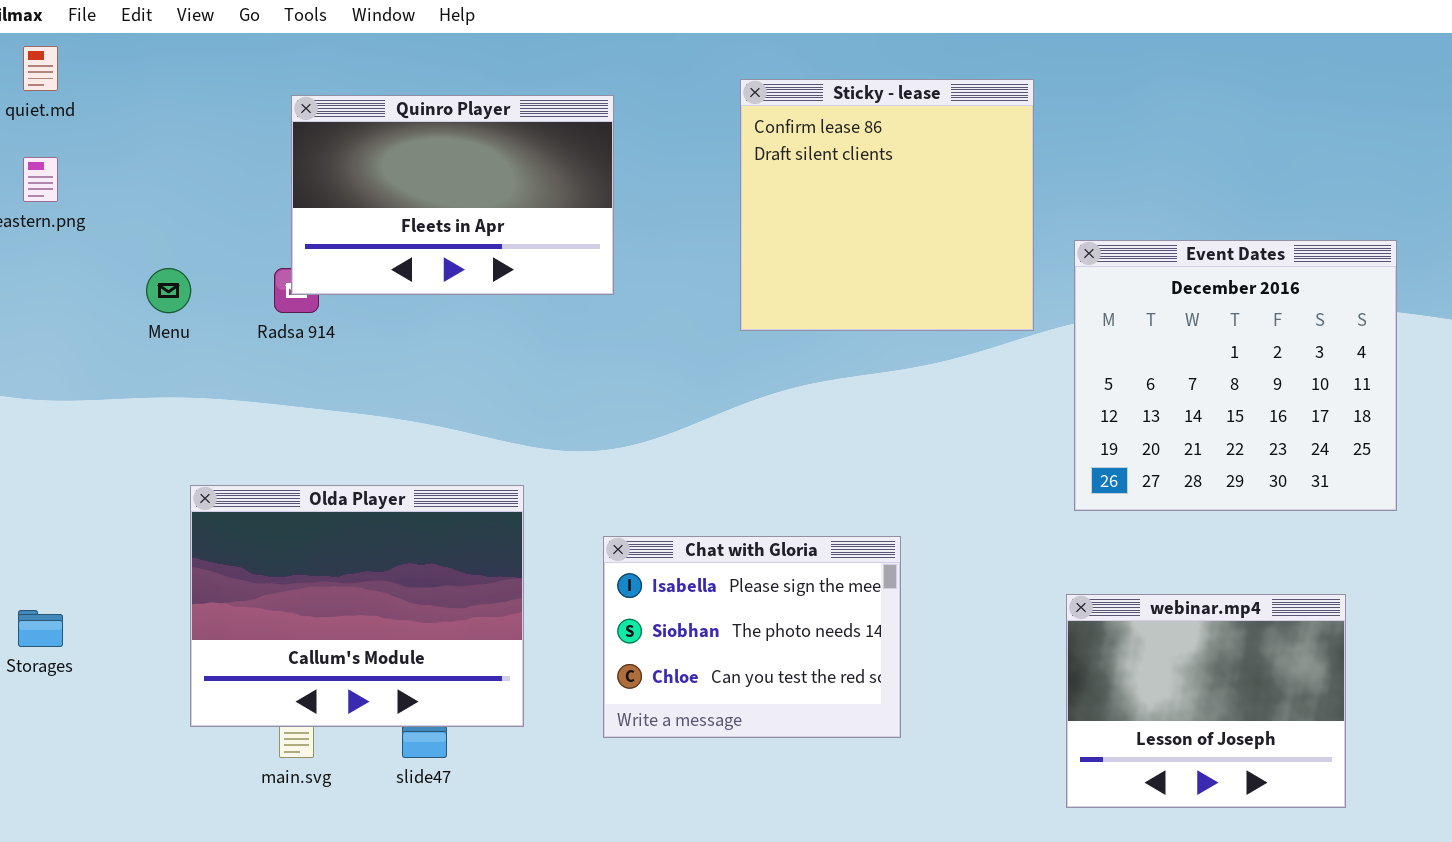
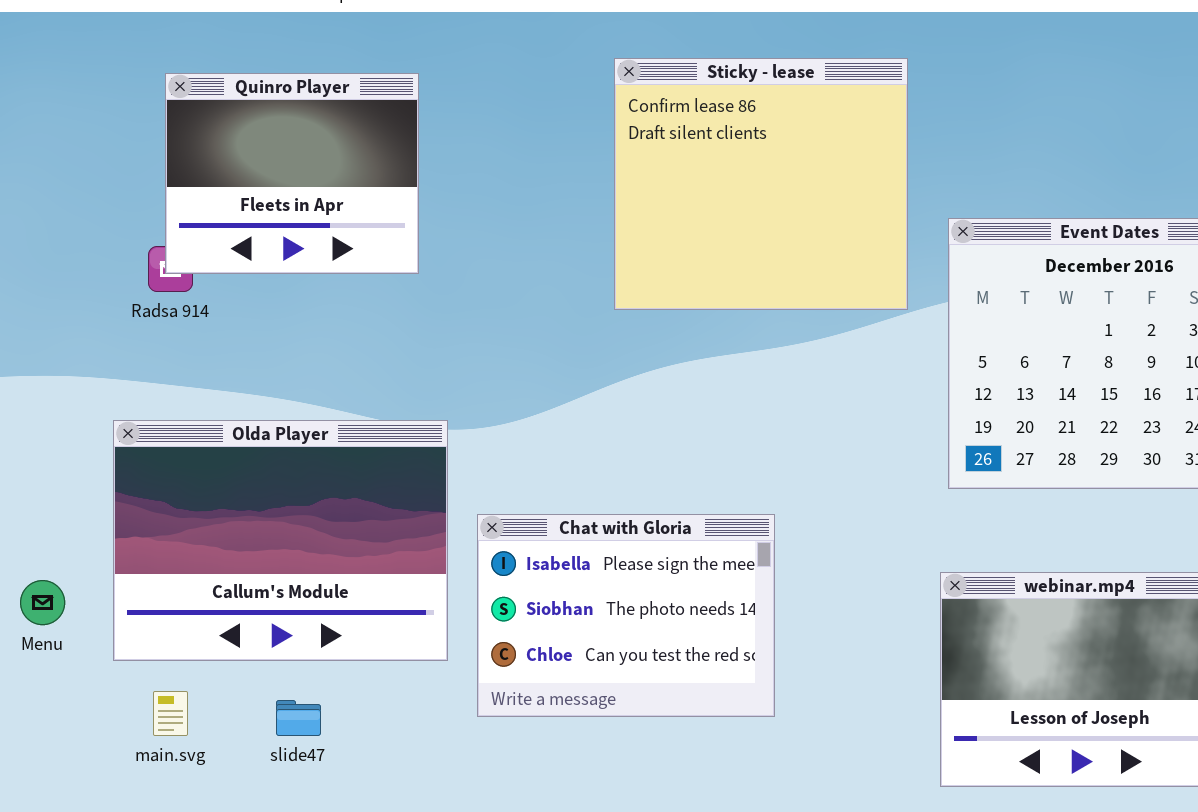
Quinro Player: [291,95,614,295] -> [165,73,419,274], resized
Menu: [146,268,191,313] -> [20,580,65,625], moved
Olda Player: [190,485,524,727] -> [113,420,448,661], moved

